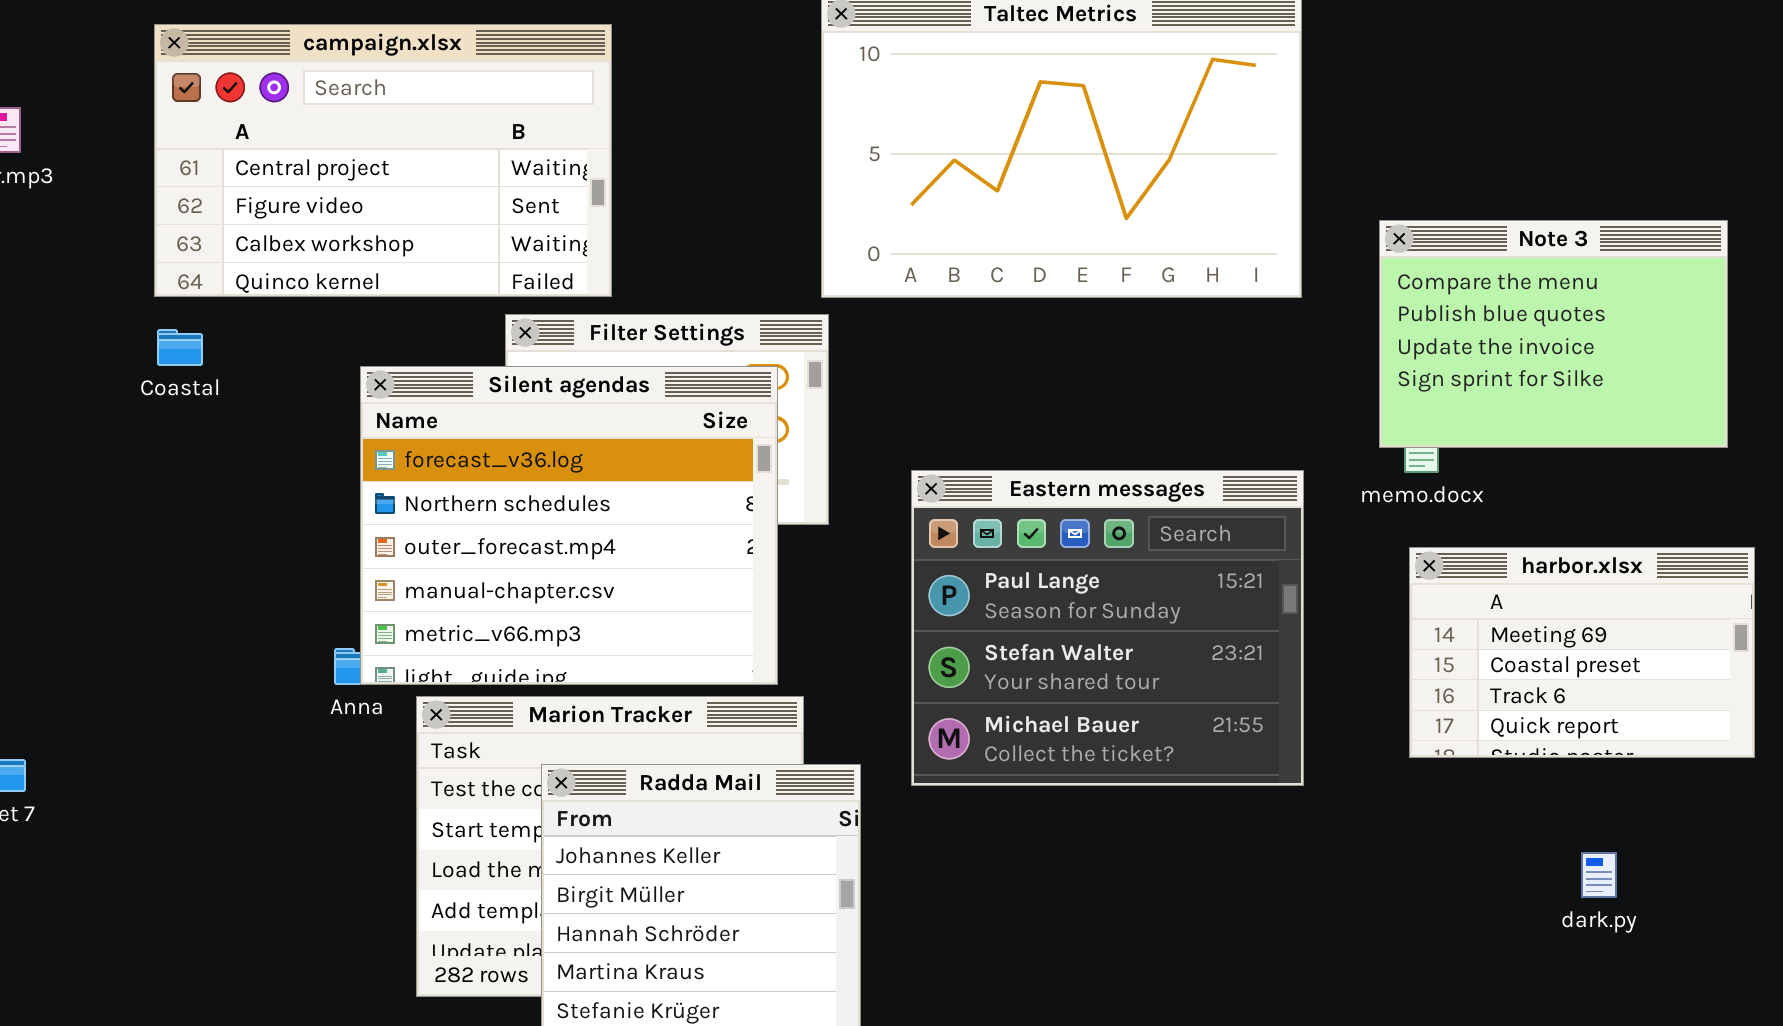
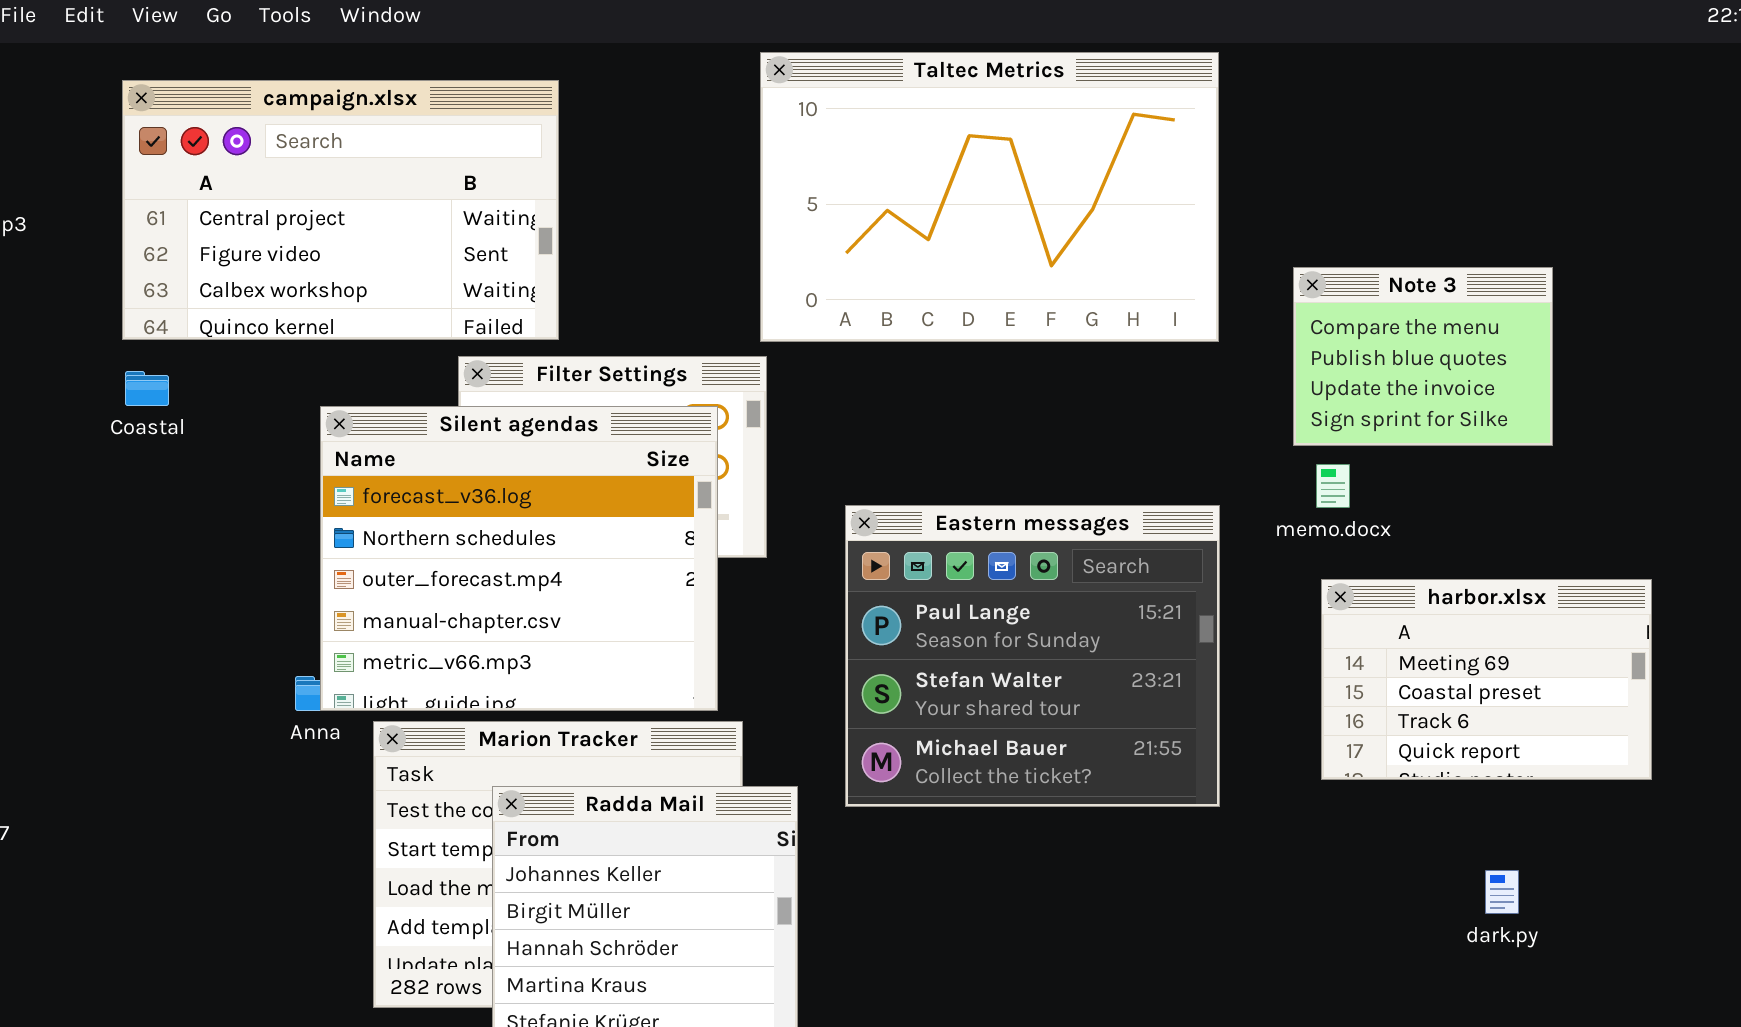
Note 3: [1379,220,1728,448] -> [1293,267,1553,446], resized

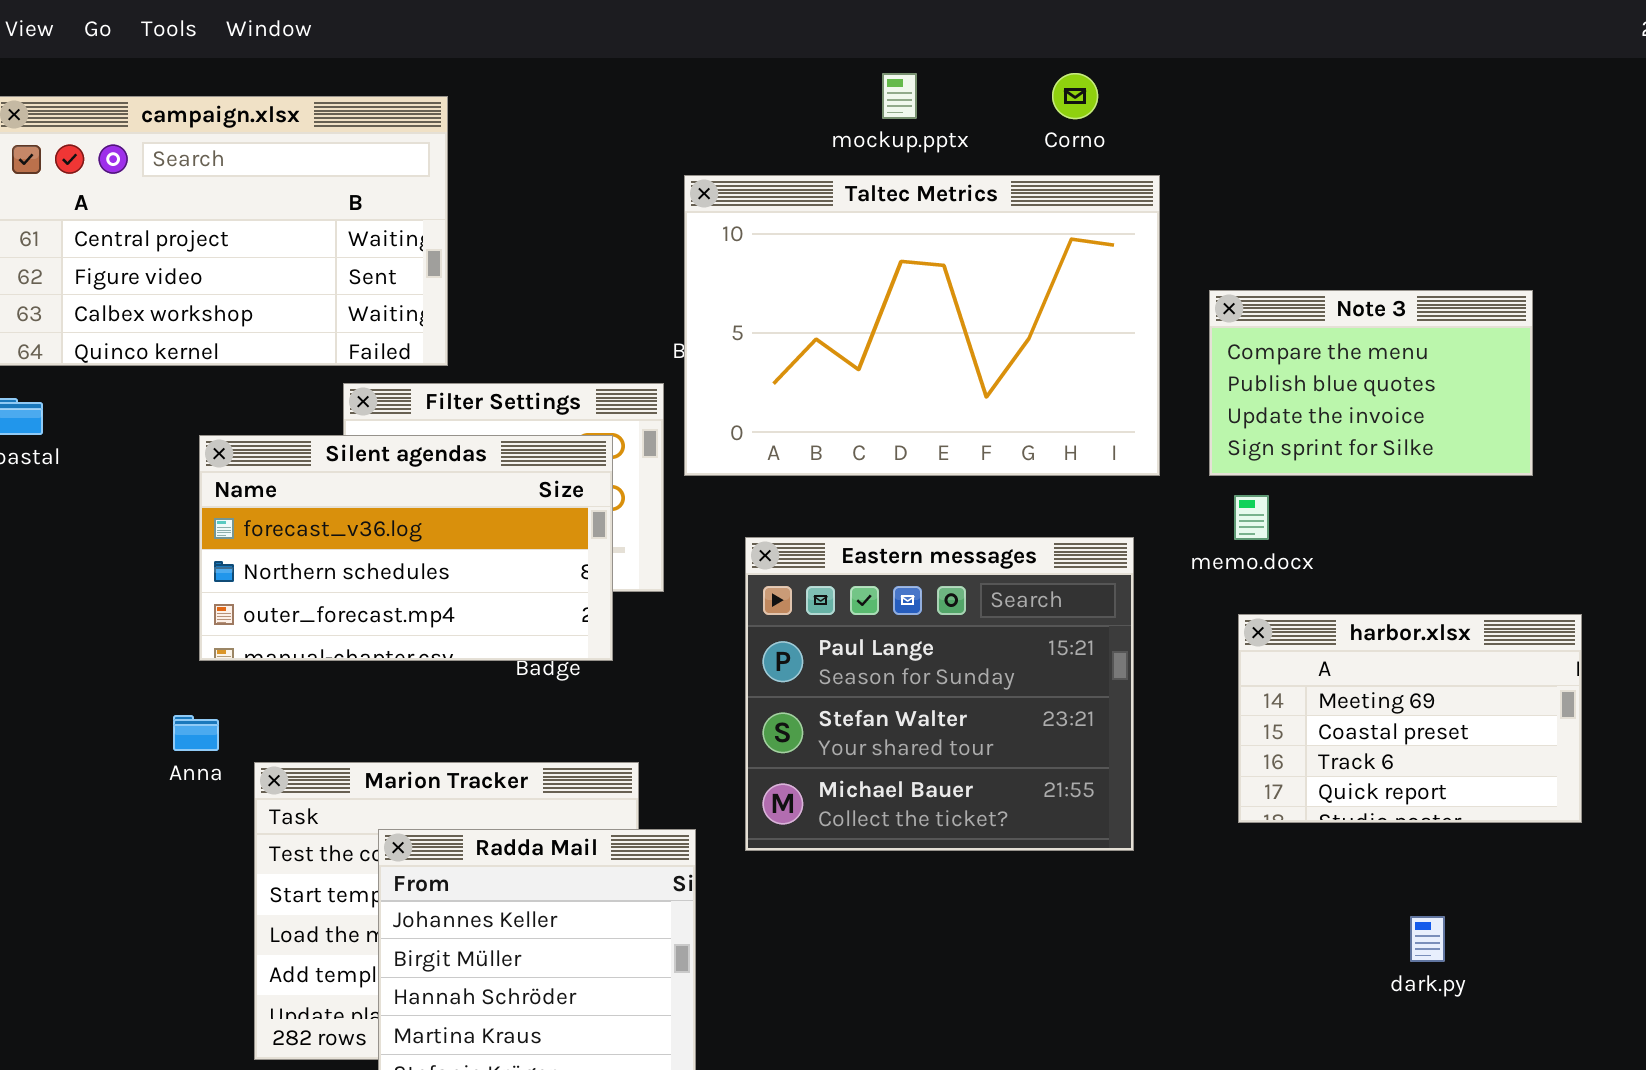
Taltec Metrics: [760,52,1219,342] -> [684,175,1160,476], moved
Note 3: [1293,267,1553,446] -> [1209,290,1533,476], resized
Silent agendas: [320,406,718,711] -> [199,435,613,661], resized

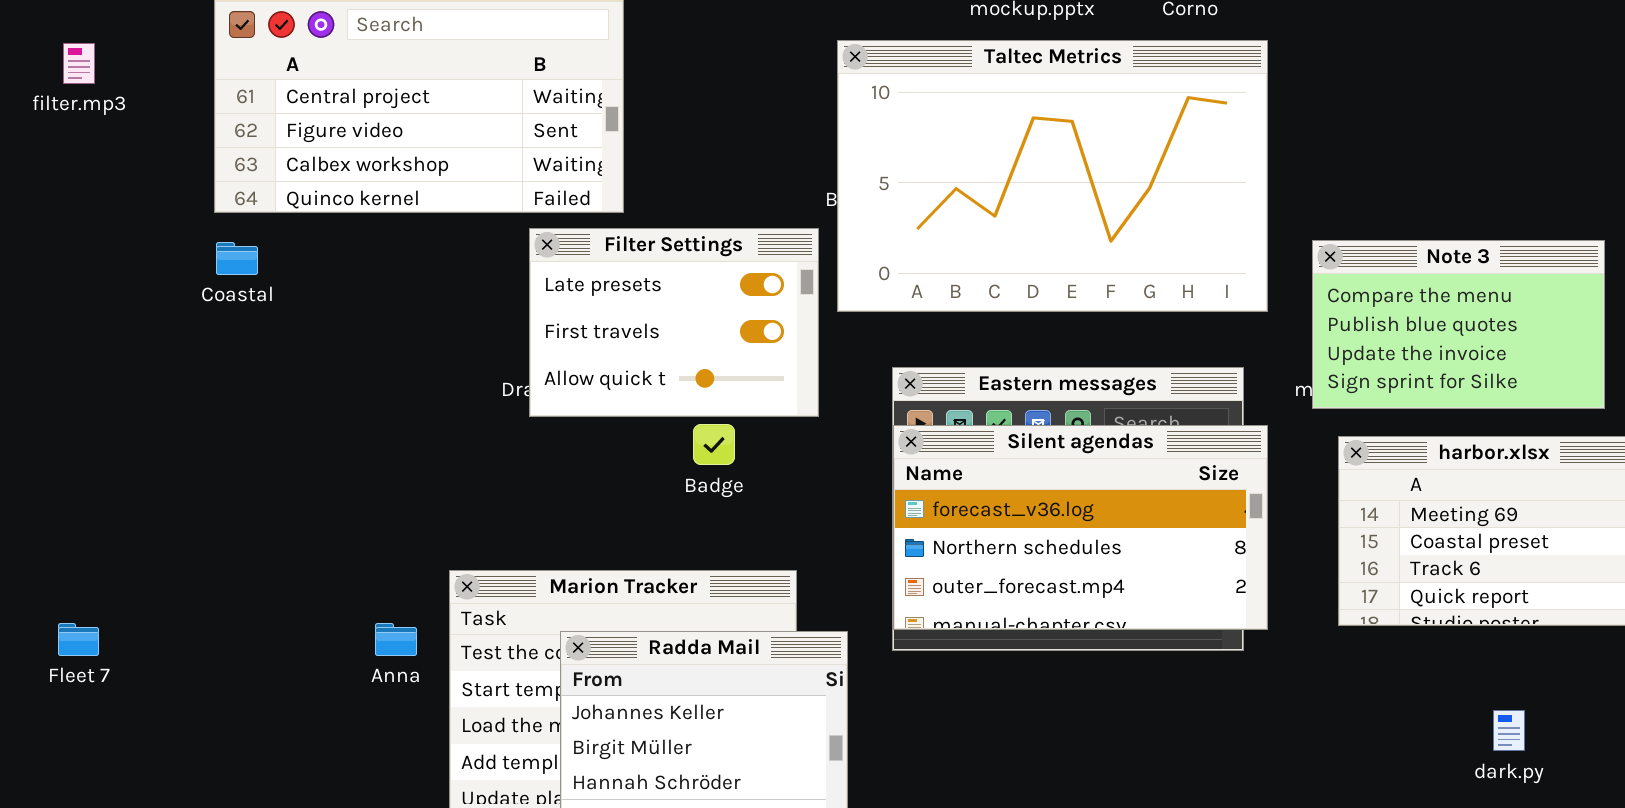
Note 3: [1209,290,1533,476] -> [1312,240,1605,409], moved
Silent agendas: [199,435,613,661] -> [893,425,1268,630], moved
Anna: [173,715,219,751] -> [375,623,417,656], moved

